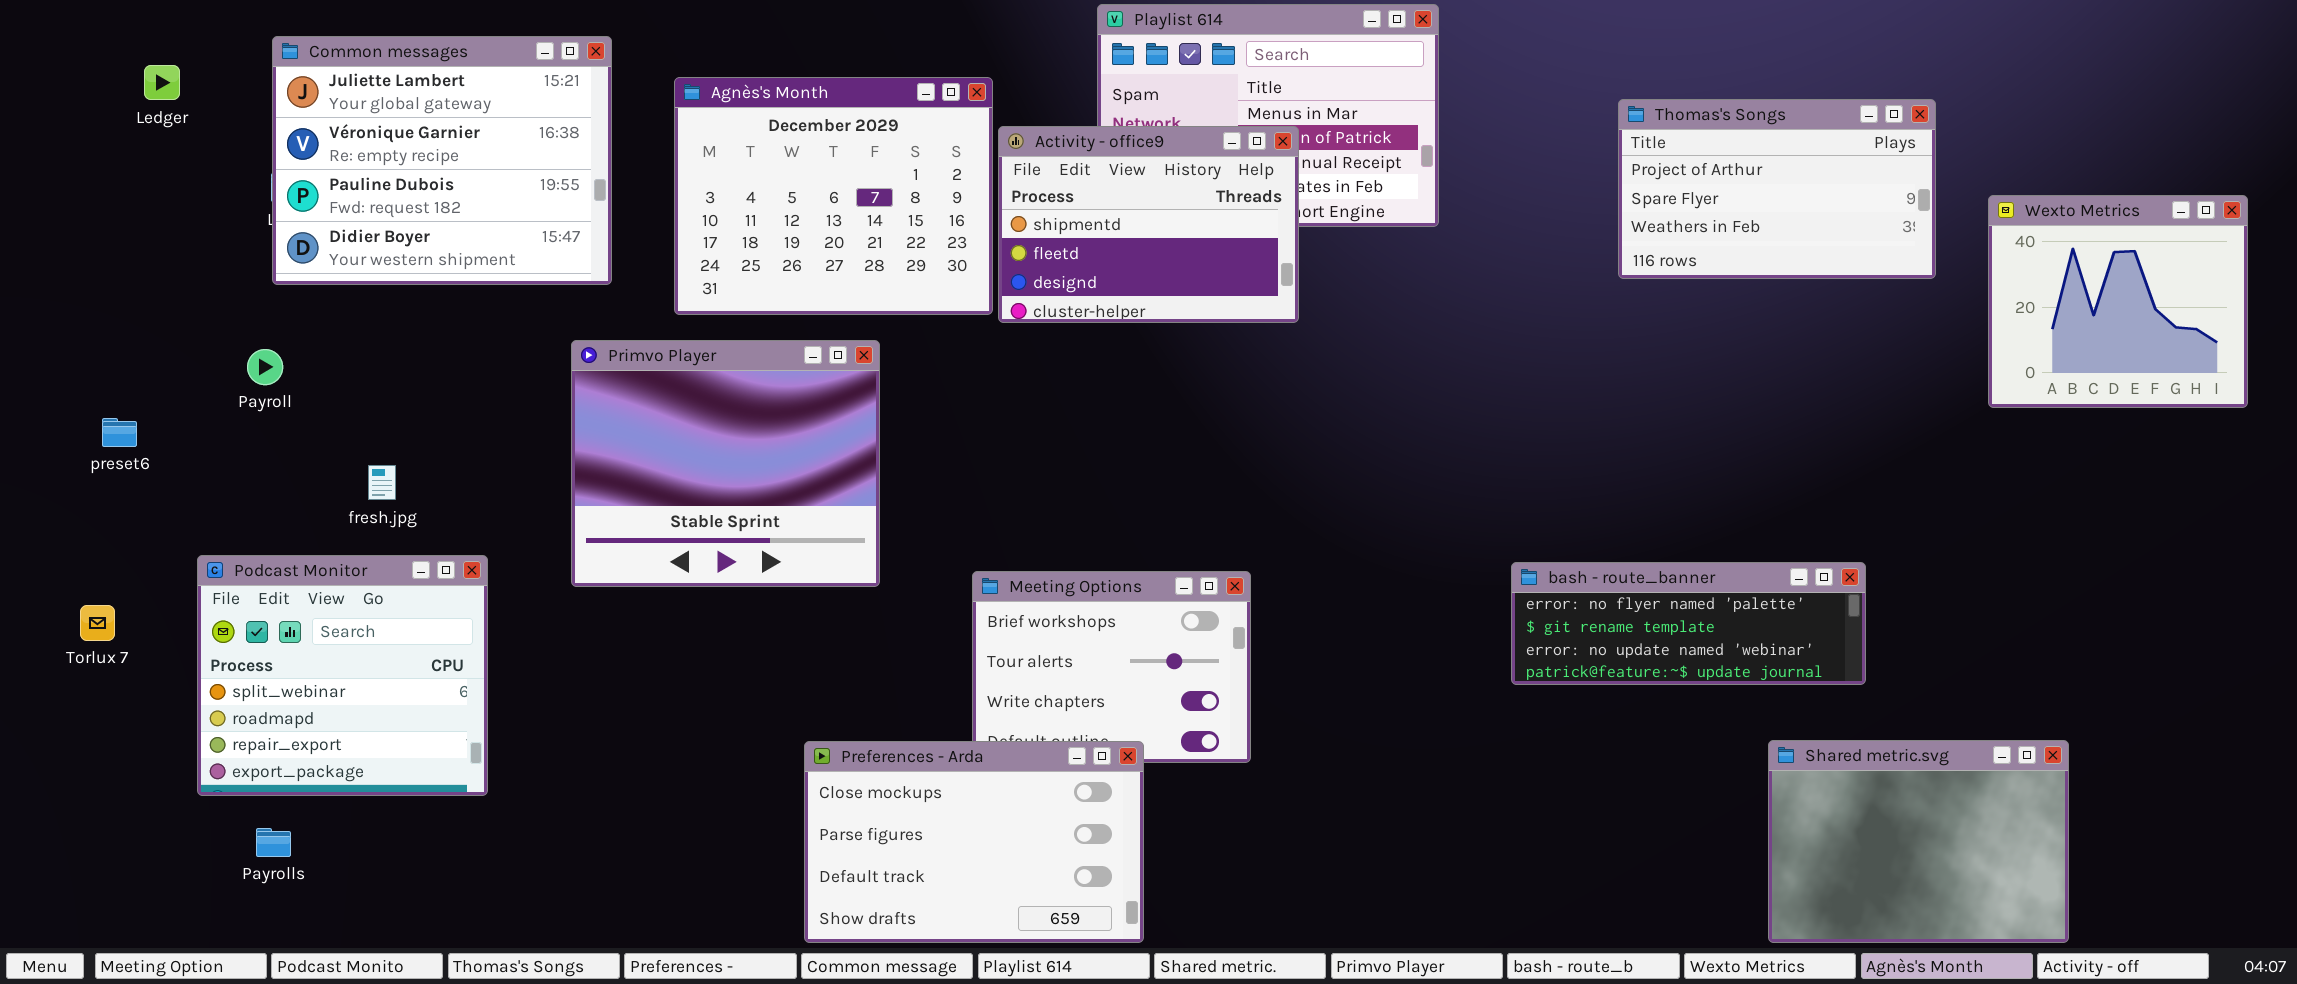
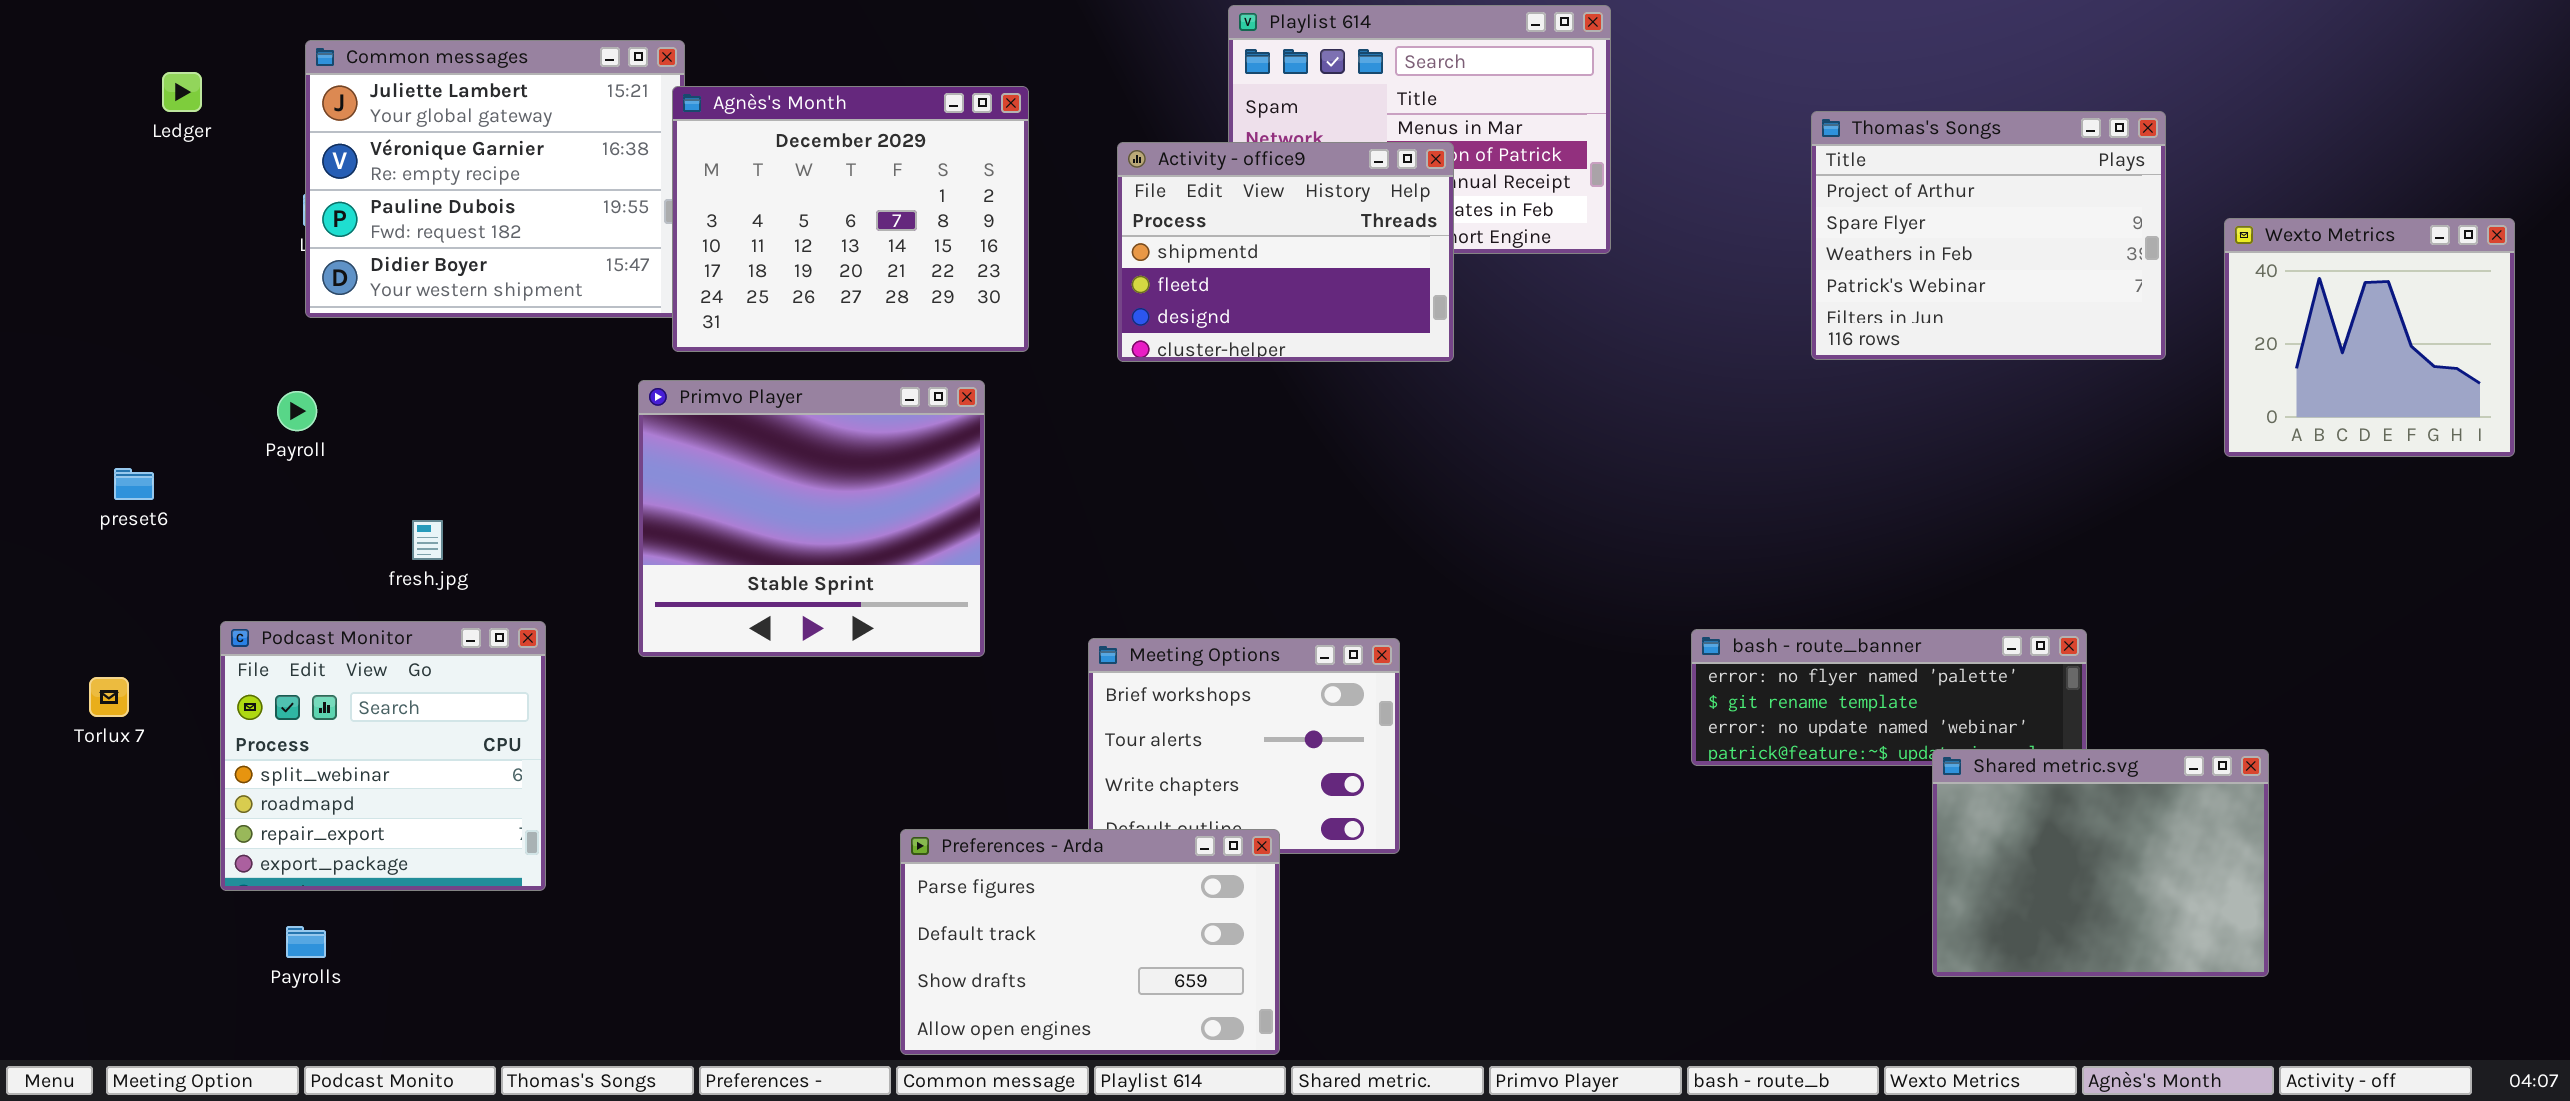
Agnès's Month: [674,77,993,315] -> [672,86,1029,352], moved
Thomas's Songs: [1618,99,1936,279] -> [1811,111,2166,360], resized
Shared metric.svg: [1768,740,2069,943] -> [1932,749,2269,977], moved
Preferences - Arda: [804,741,1144,943] -> [900,829,1280,1055], scrolled down 1 row

